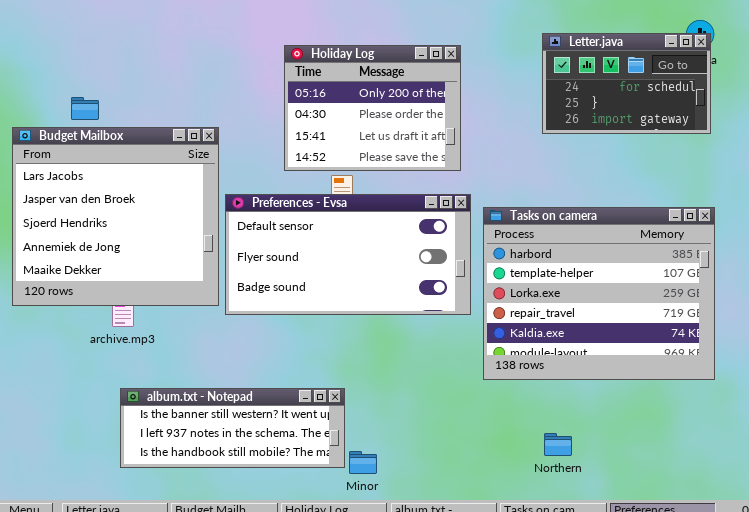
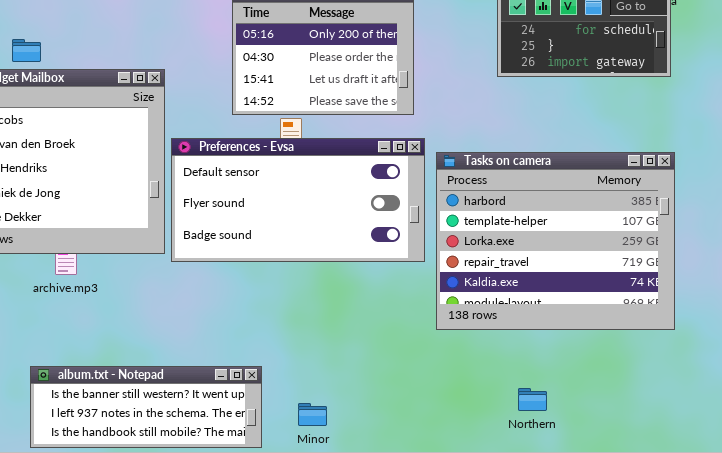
album.txt - Notepad: [120,388,345,468] -> [30,366,262,448], moved
Northern: [544,433,572,456] -> [518,388,547,411], moved

